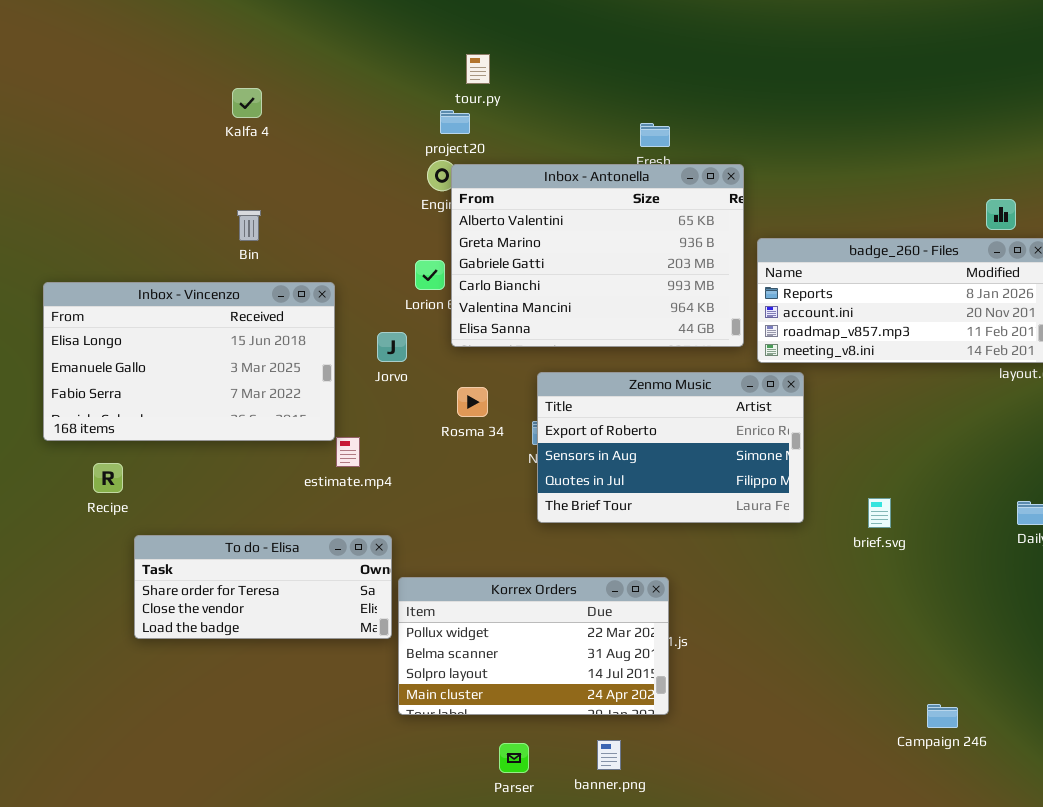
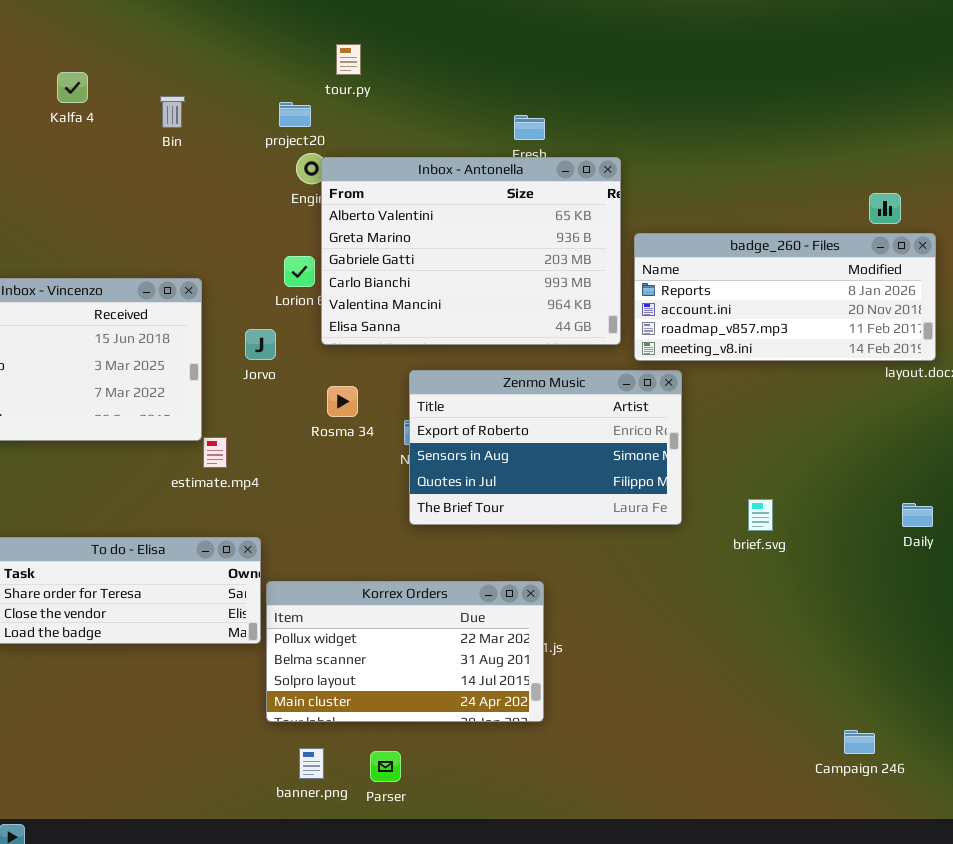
Kalfa 4: [232,88,262,118] -> [57,72,88,103], moved
project20: [440,110,470,134] -> [279,102,311,127], moved
Bin: [237,210,261,241] -> [160,96,185,128], moved
Campaign 246: [927,704,958,728] -> [844,730,875,754], moved
banner.png: [597,740,621,770] -> [299,748,324,779], moved

